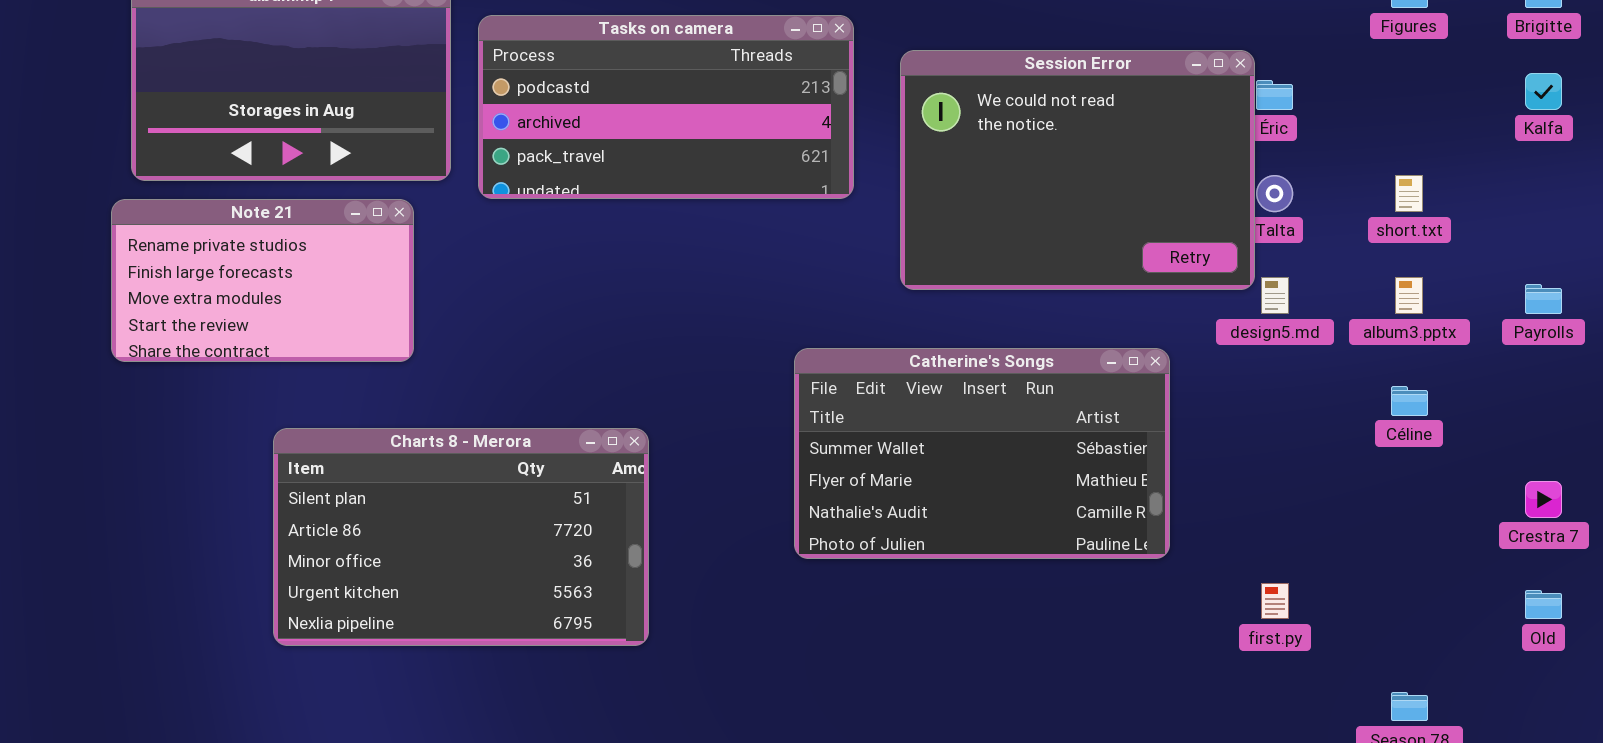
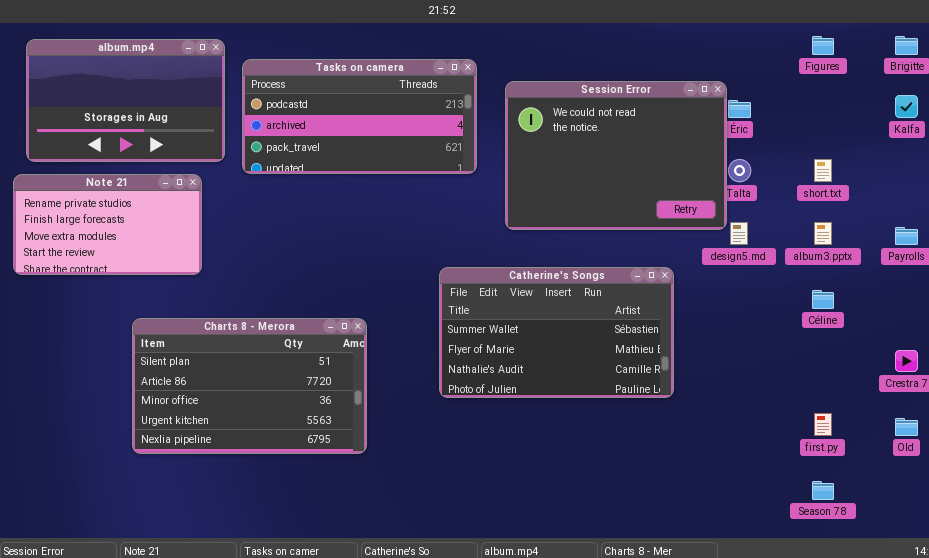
Charts 8 - Merora: [273,428,649,646] -> [132,318,367,454], moved
first.py: [1261,583,1289,619] -> [814,413,832,436], moved

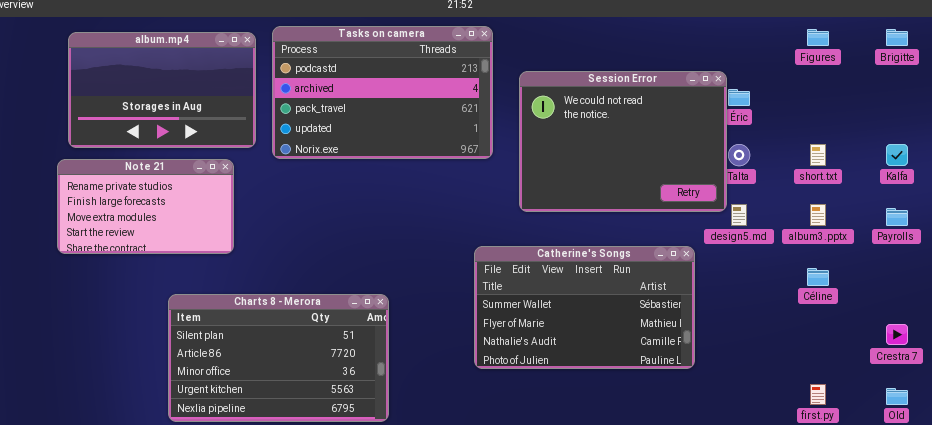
Tasks on camera: [242,59,477,174] -> [272,26,493,159], resized
Kalfa: [895,95,918,118] -> [886,144,908,166], moved
Catherine's Songs: [439,267,674,398] -> [474,246,695,369], moved

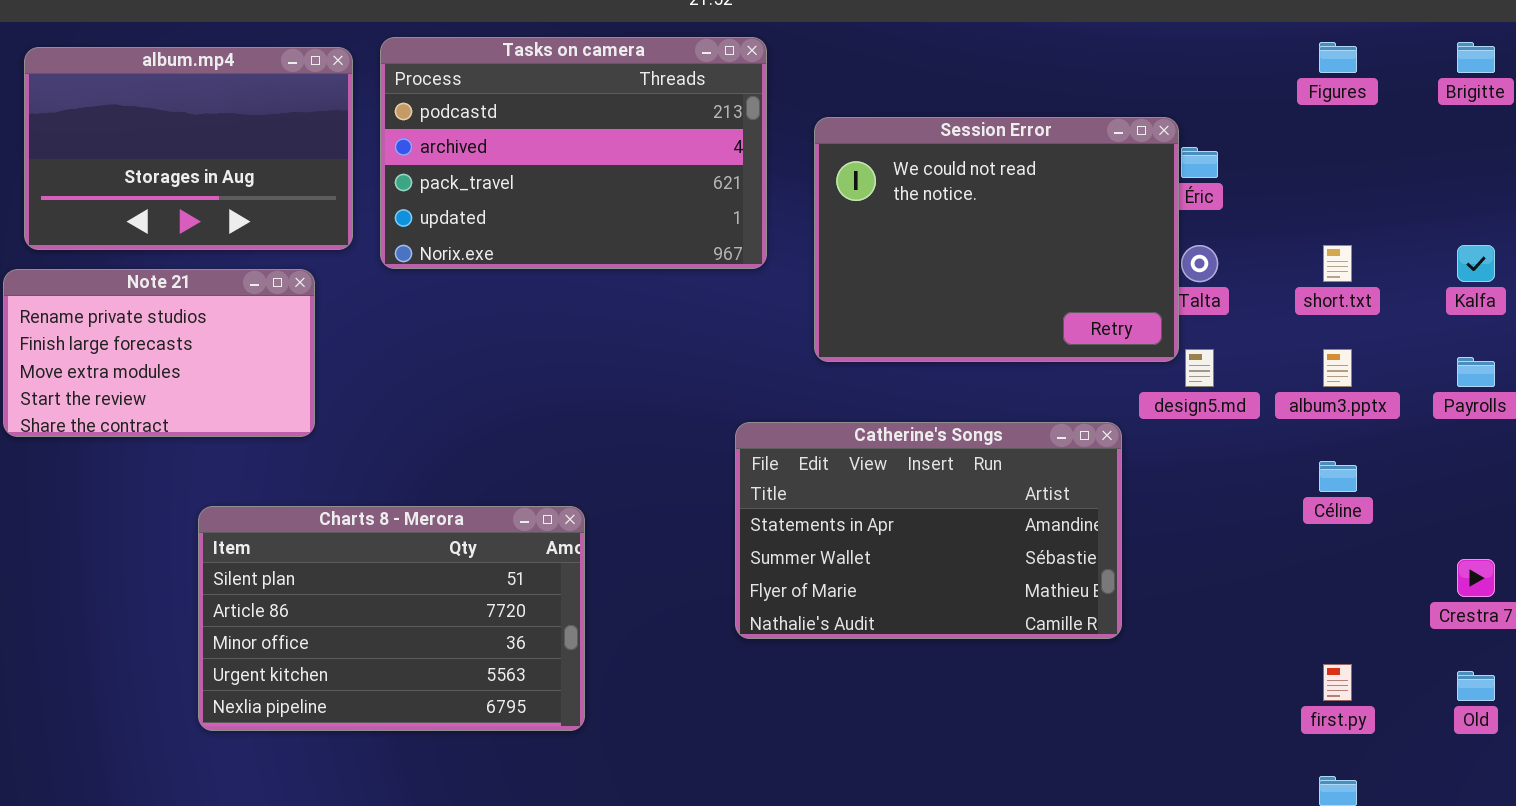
Catherine's Songs: [474,246,695,369] -> [735,422,1122,639], scrolled up 1 row

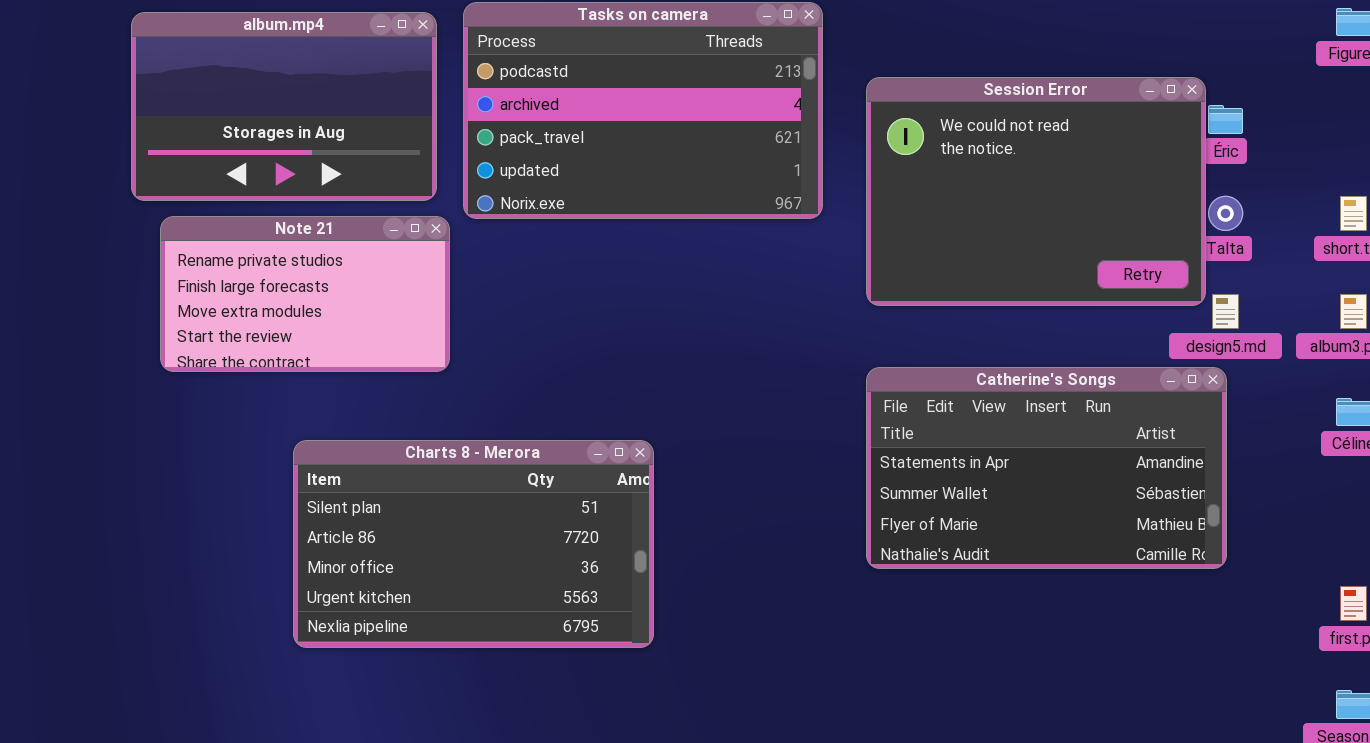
Note 21: [3,269,315,437] -> [160,216,450,372], moved
Catherine's Songs: [735,422,1122,639] -> [866,367,1227,569], moved

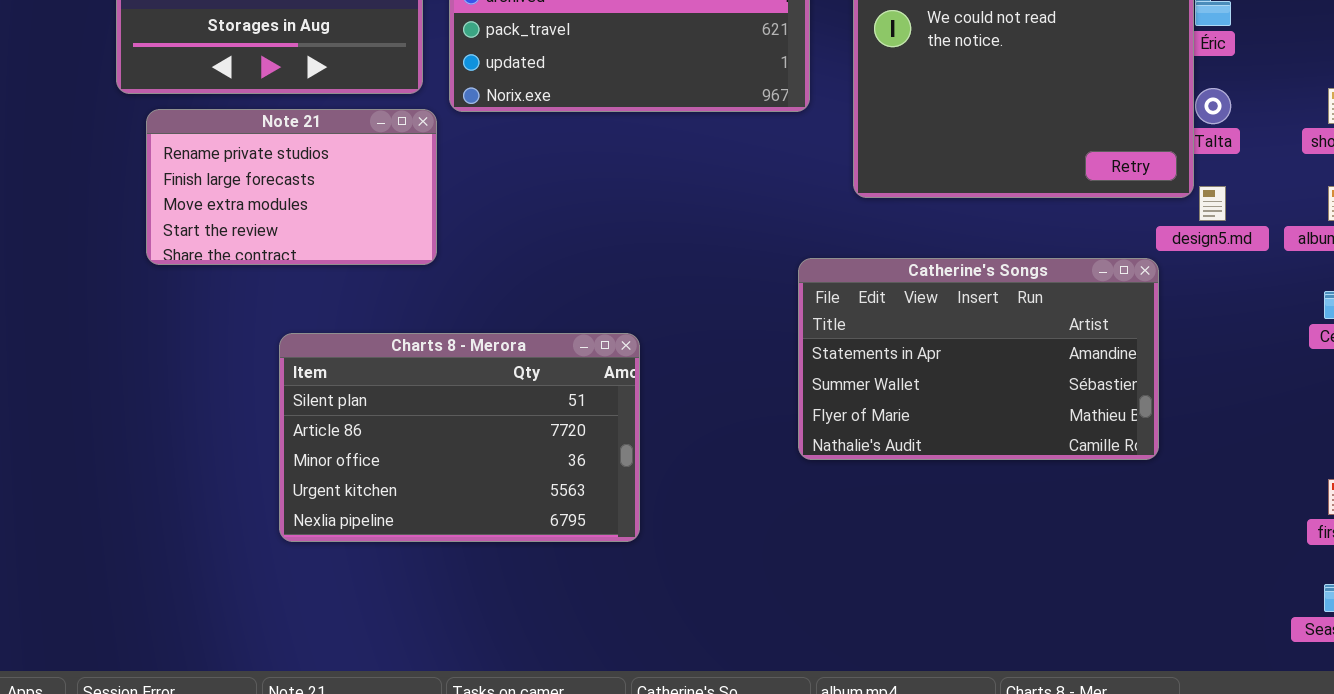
Catherine's Songs: [866,367,1227,569] -> [798,258,1159,460], moved

